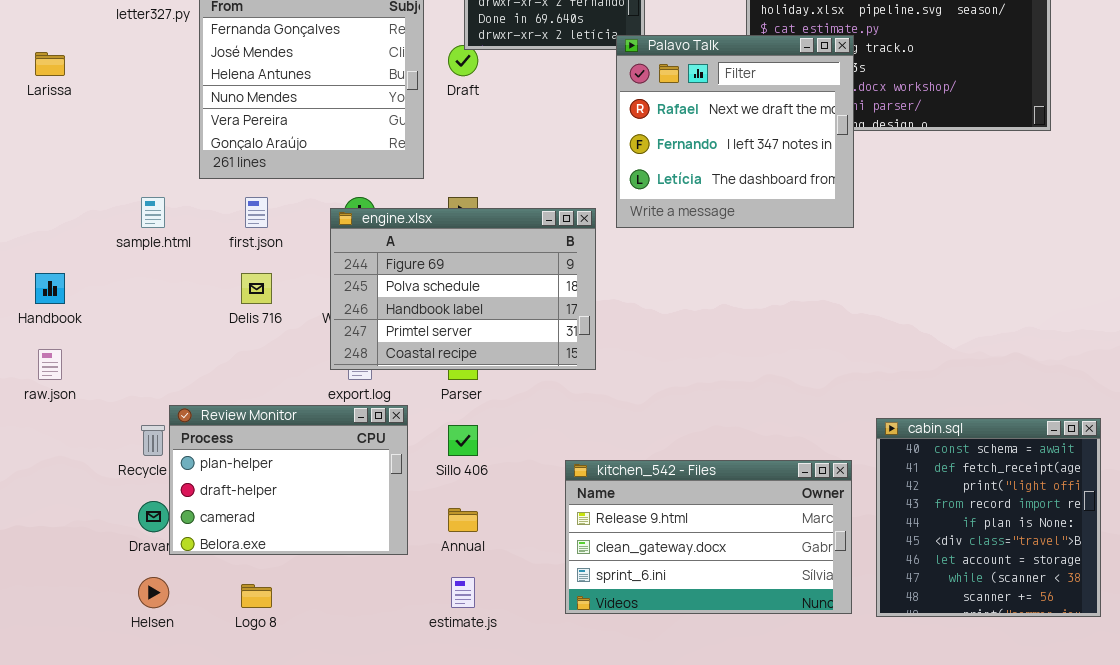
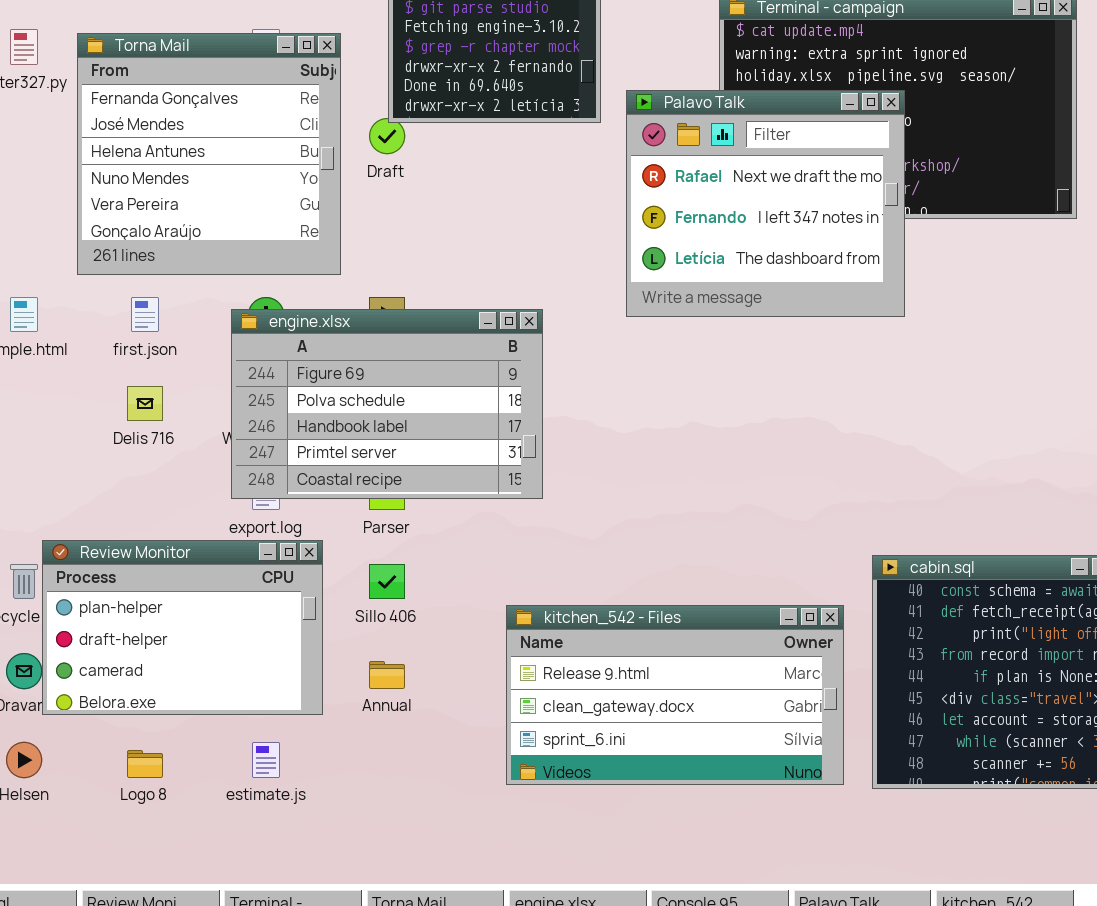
Palavo Talk: [616,35,854,228] -> [626,90,905,317], moved
estimate.js: [451,577,475,608] -> [252,742,280,778], moved

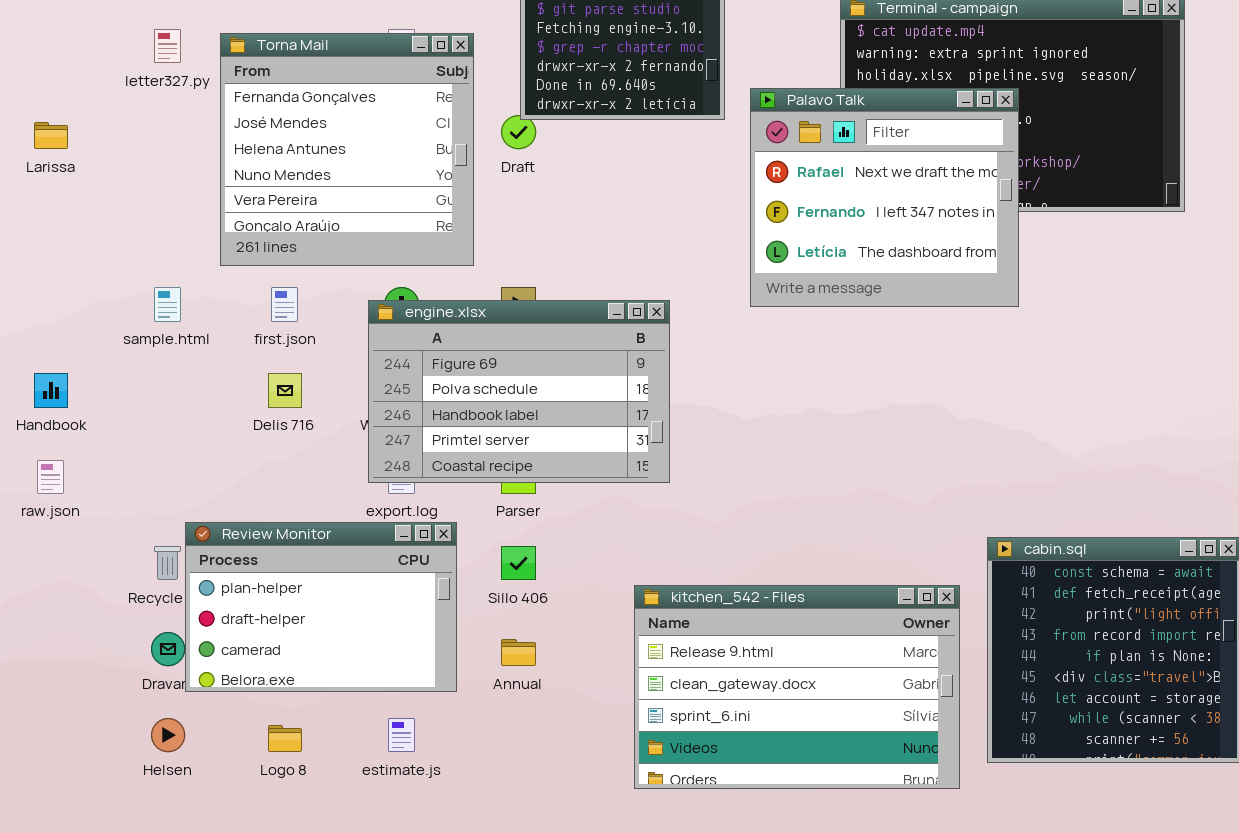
kitchen_542 - Files: [506,605,844,785] -> [634,585,960,789], resized

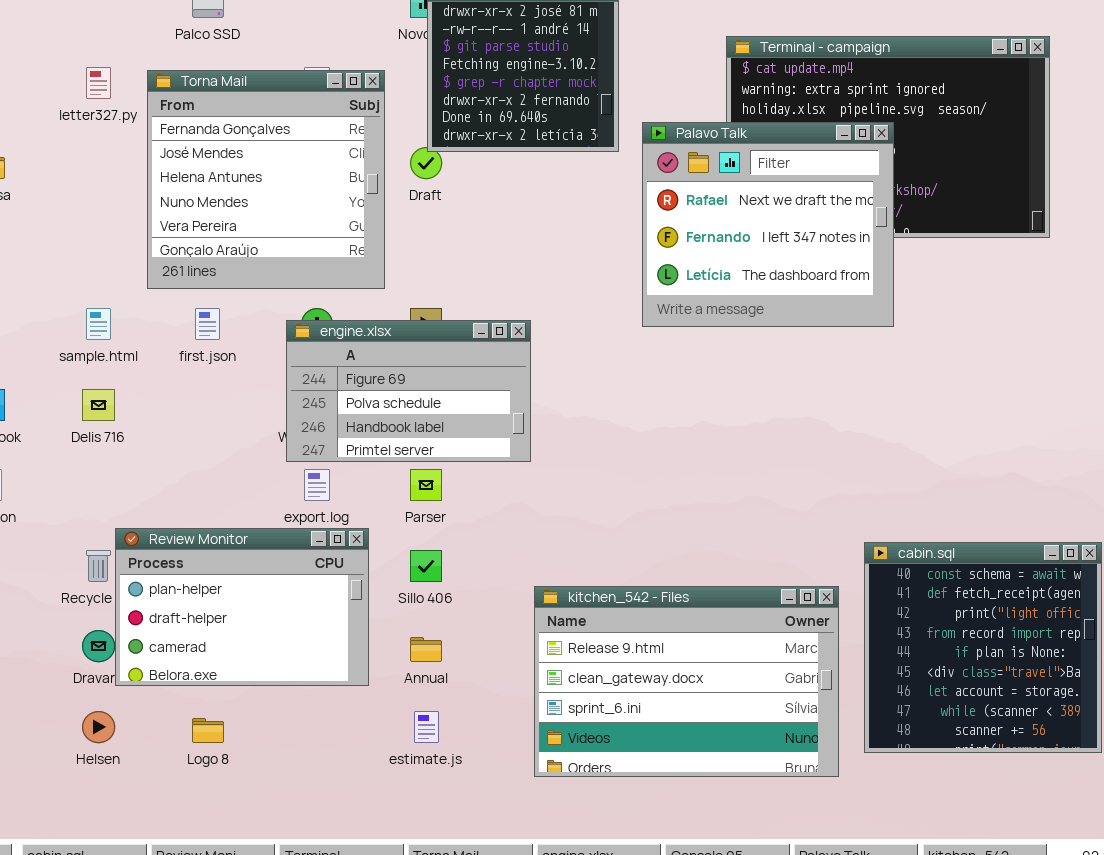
engine.xlsx: [368,300,670,483] -> [286,320,531,462], resized
Delis 716: [268,373,302,408] -> [82,389,115,421], moved
estimate.js: [388,718,415,752] -> [414,711,439,743], moved

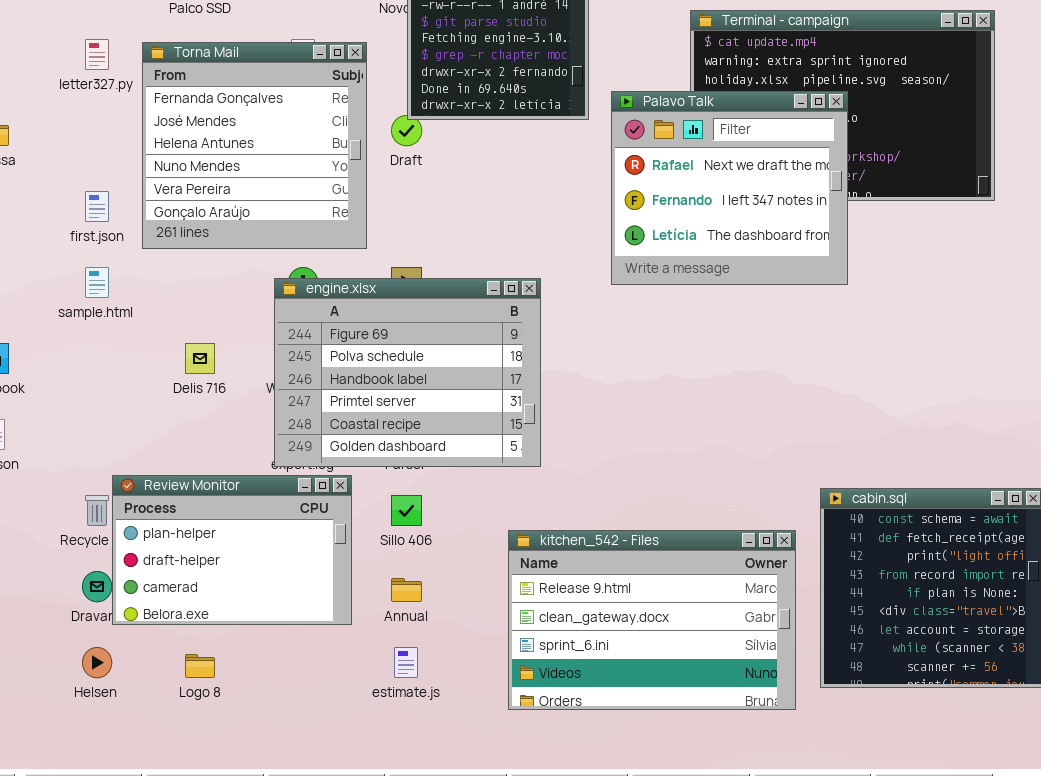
first.json: [195,308,220,340] -> [85,191,109,222], moved
engine.xlsx: [286,320,531,462] -> [274,278,541,467], resized
Delis 716: [82,389,115,421] -> [185,343,215,374], moved

